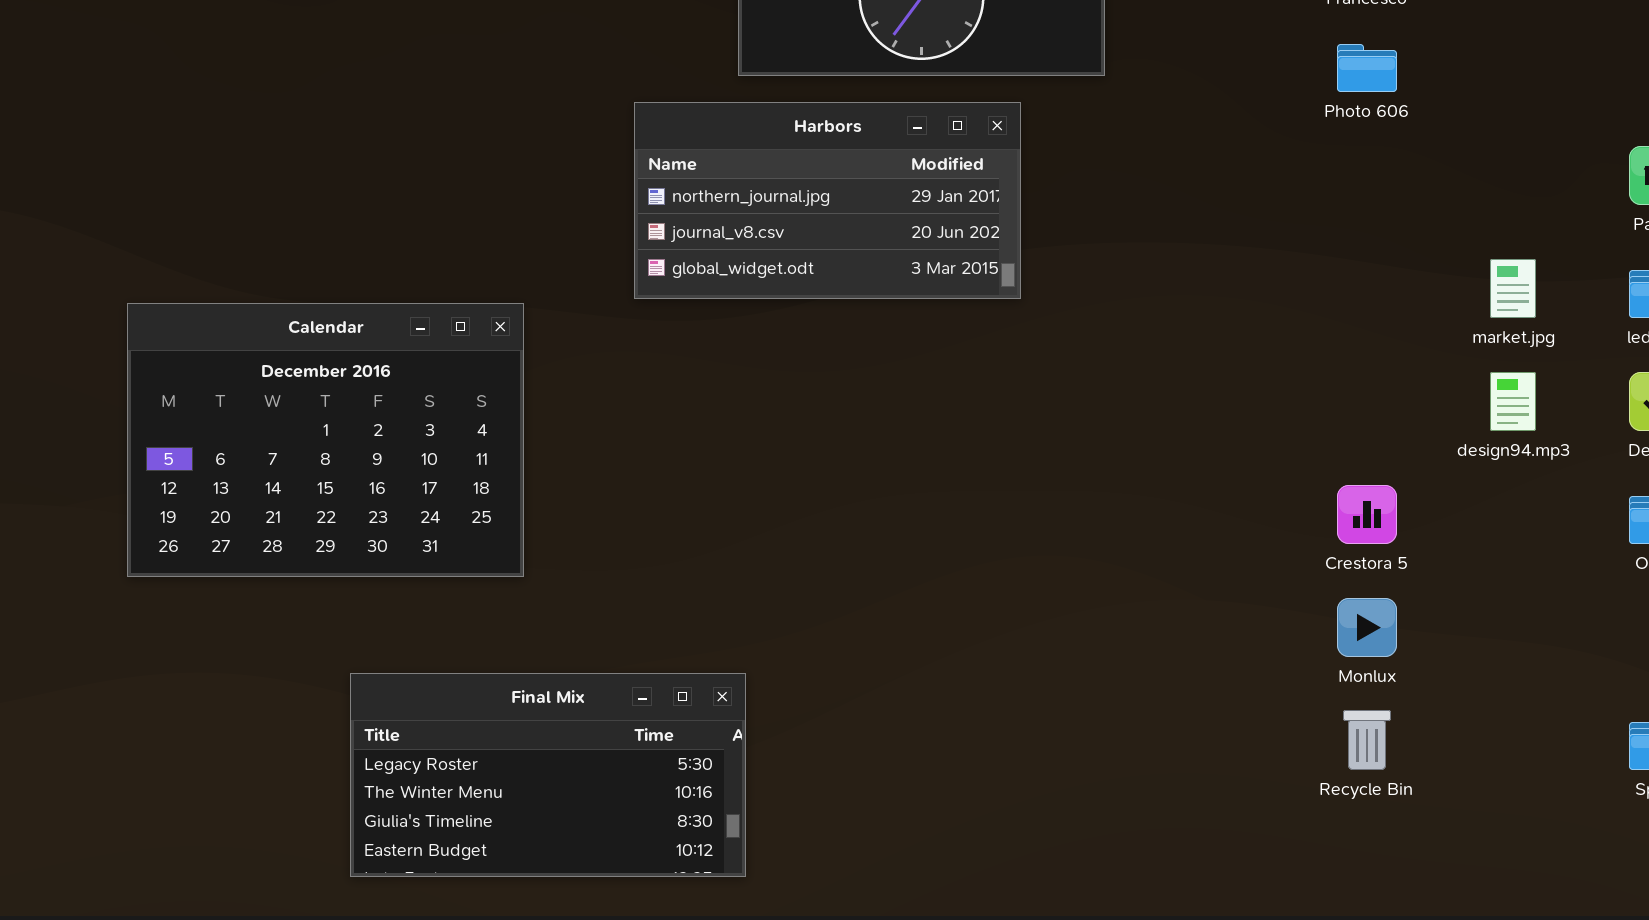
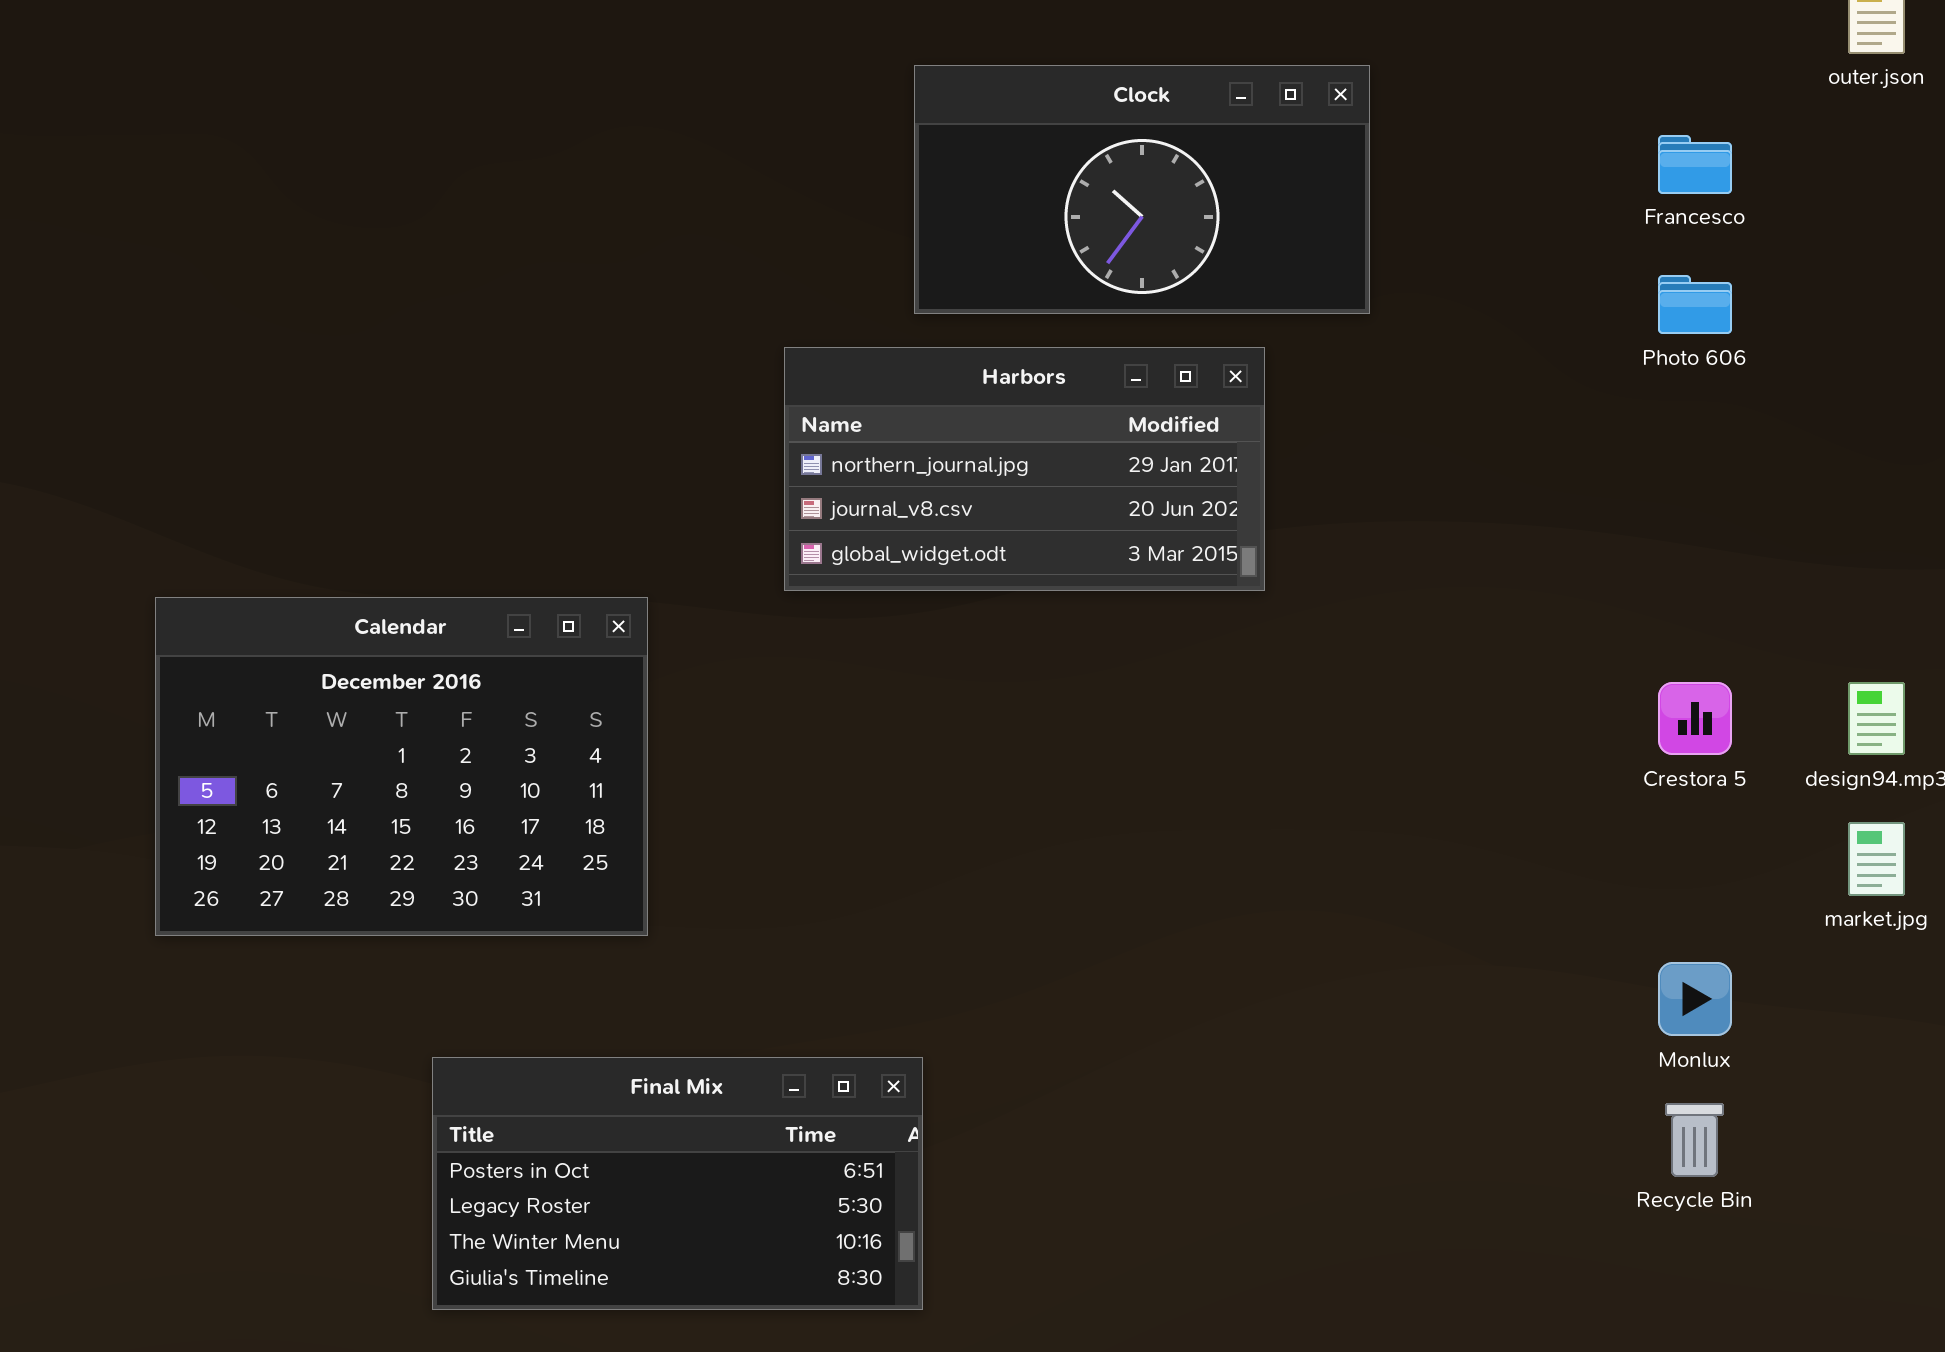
market.jpg: [1490,259,1536,318] -> [1848,822,1905,896], moved
Crestora 5: [1337,485,1397,544] -> [1658,682,1732,755], moved
Final Mix: [350,673,746,877] -> [432,1057,923,1310], scrolled up 1 row

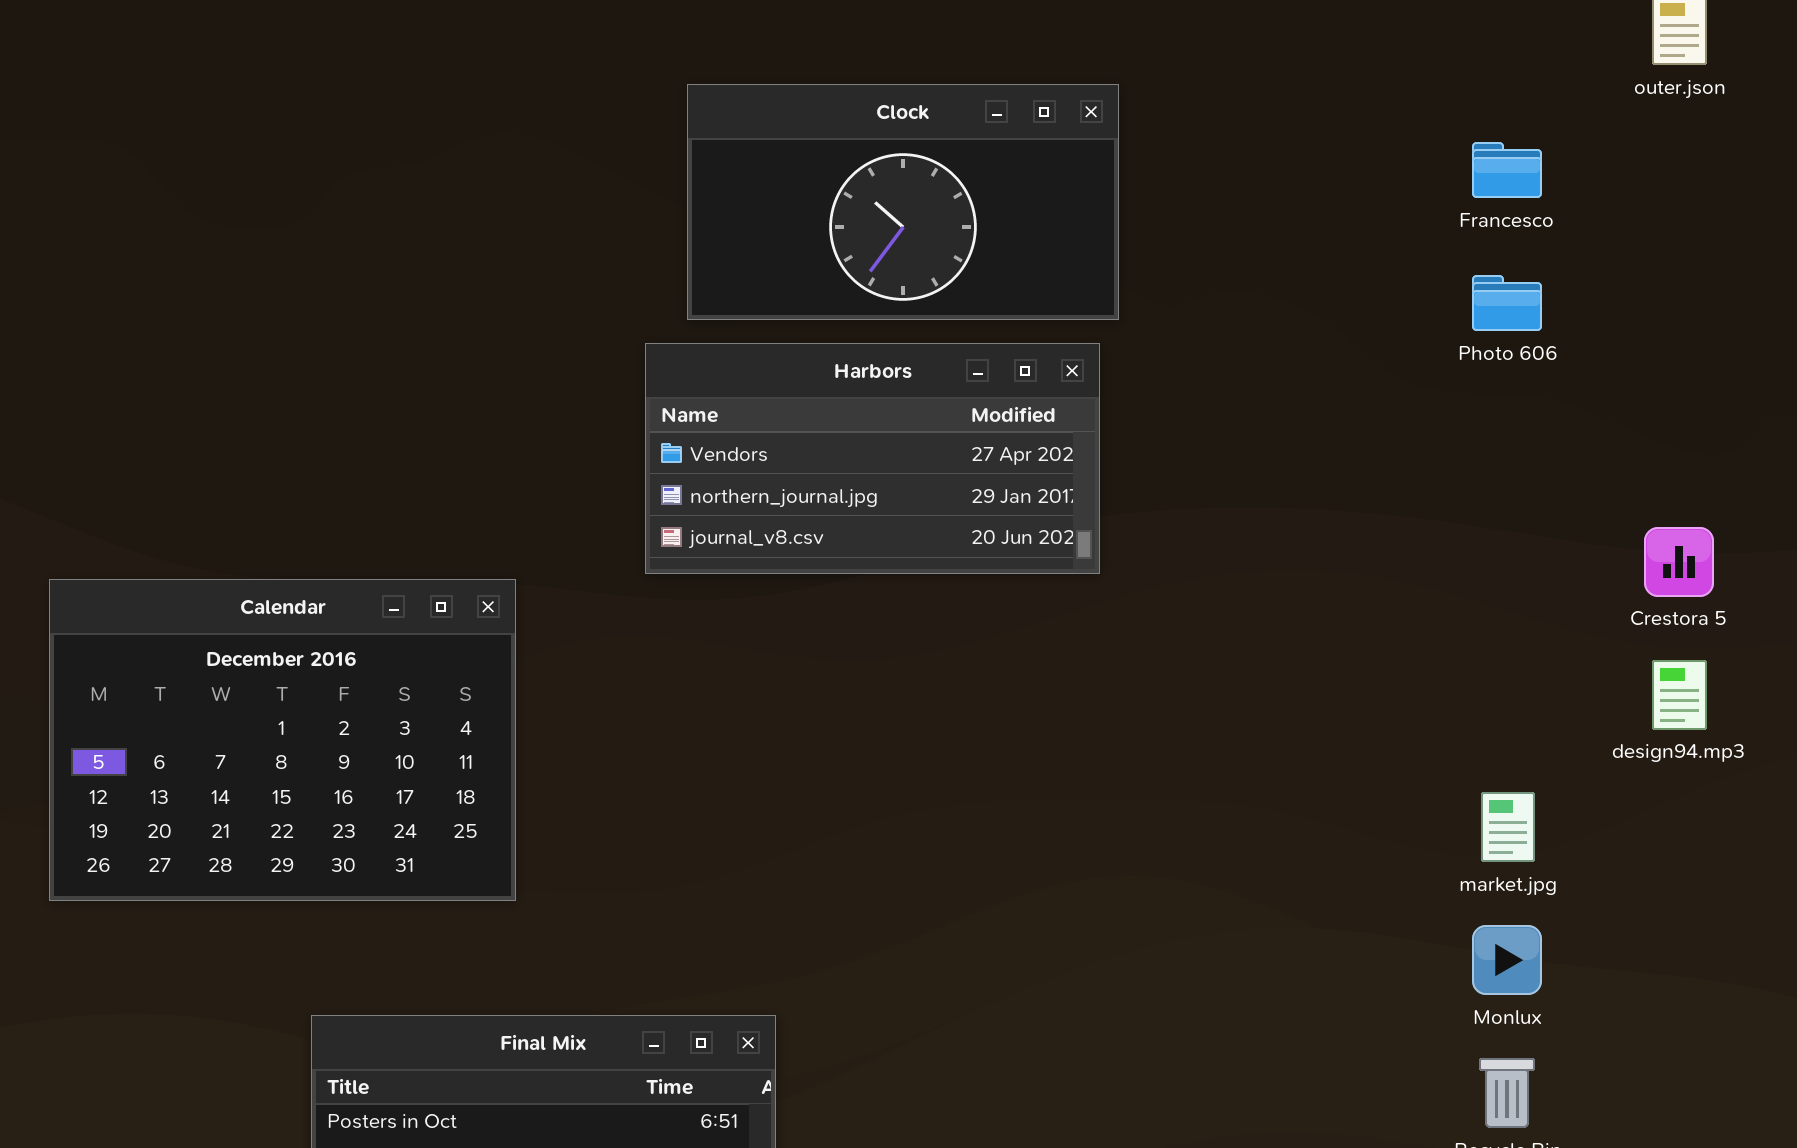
Clock: [914,65,1370,314] -> [687,84,1119,320], moved
Harbors: [784,347,1265,591] -> [645,343,1100,574], scrolled up 1 row
Crestora 5: [1658,682,1732,755] -> [1644,527,1714,597], moved
market.jpg: [1848,822,1905,896] -> [1481,792,1535,862], moved

